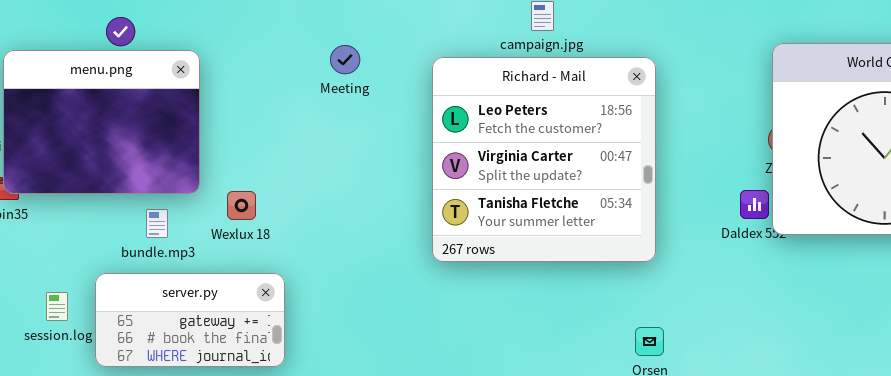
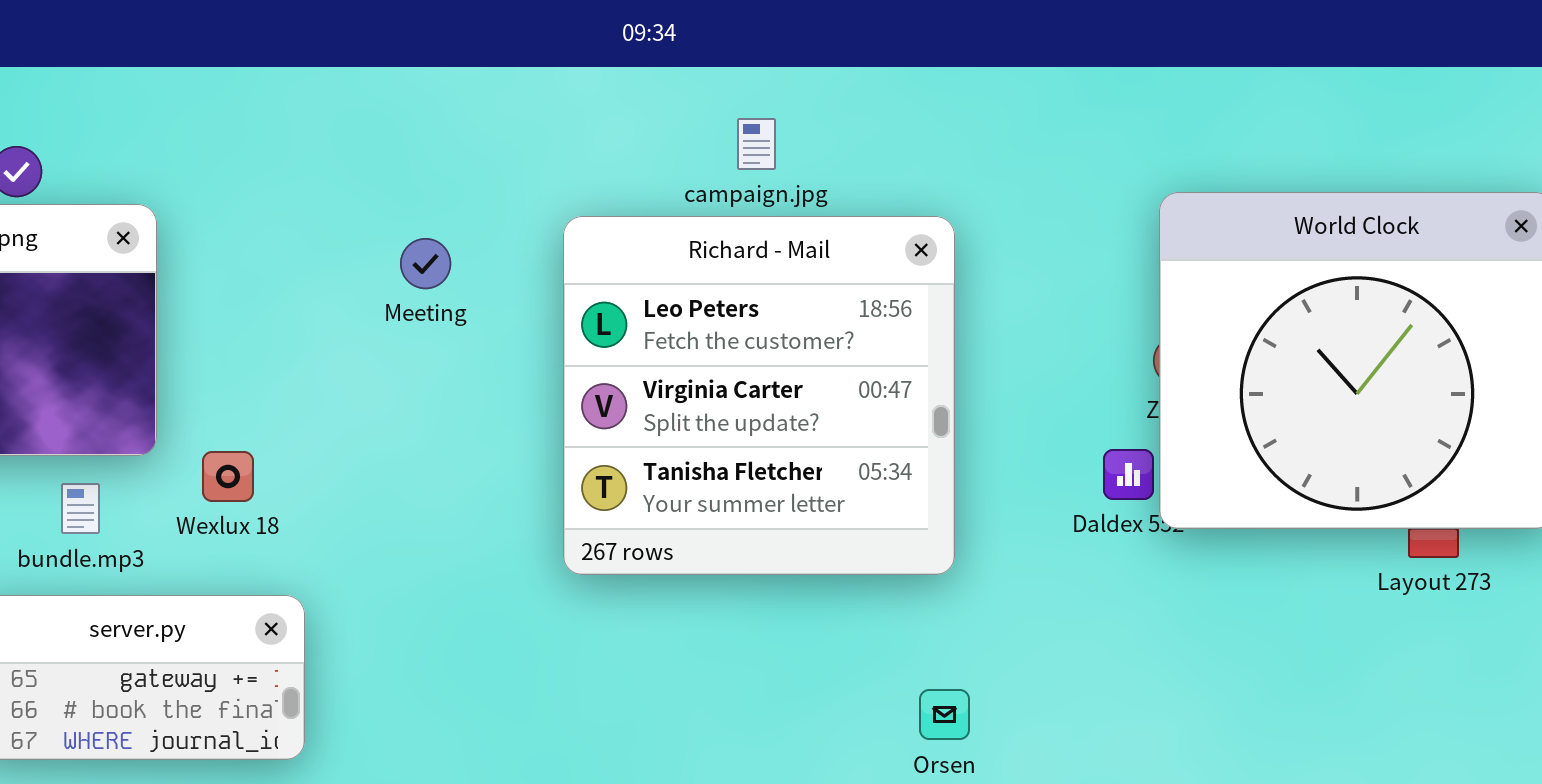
Meeting: [330,45,360,74] -> [400,238,451,289], moved

